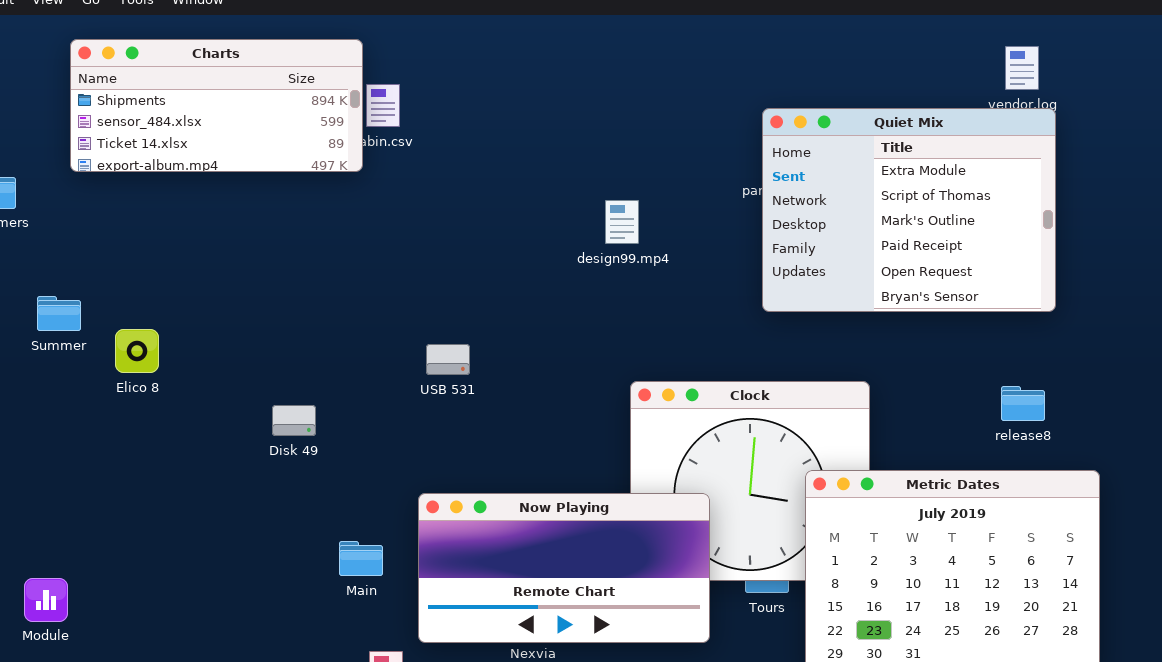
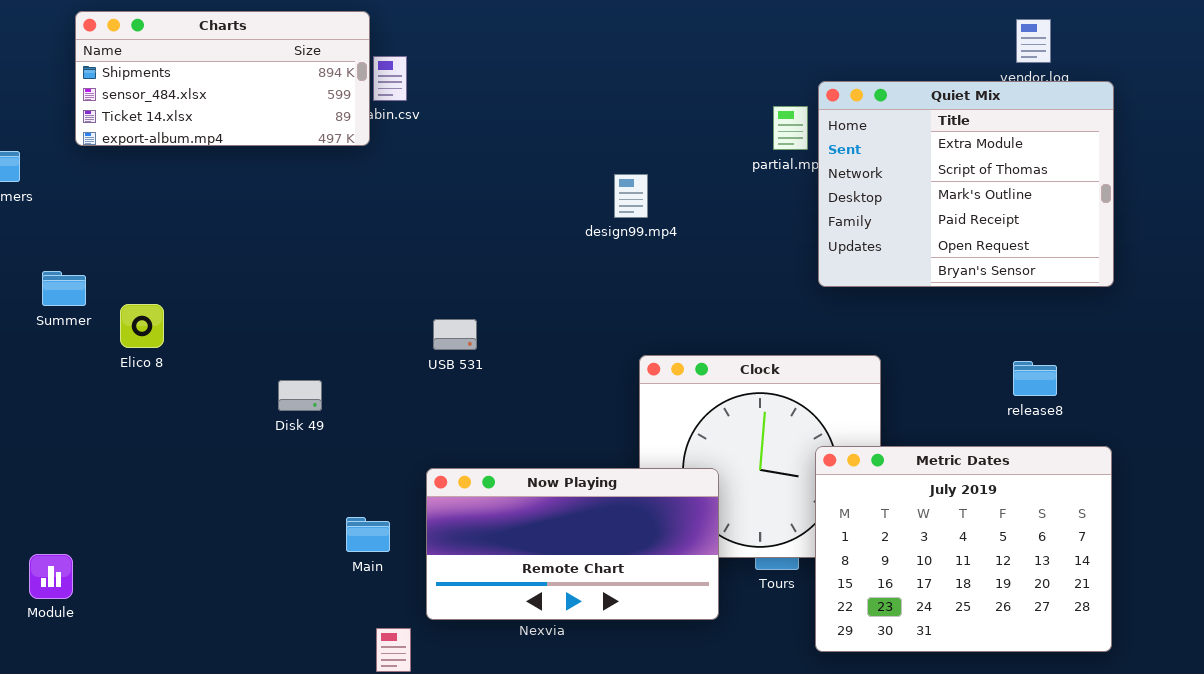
Quiet Mix: [762,108,1056,312] -> [818,81,1114,287], moved

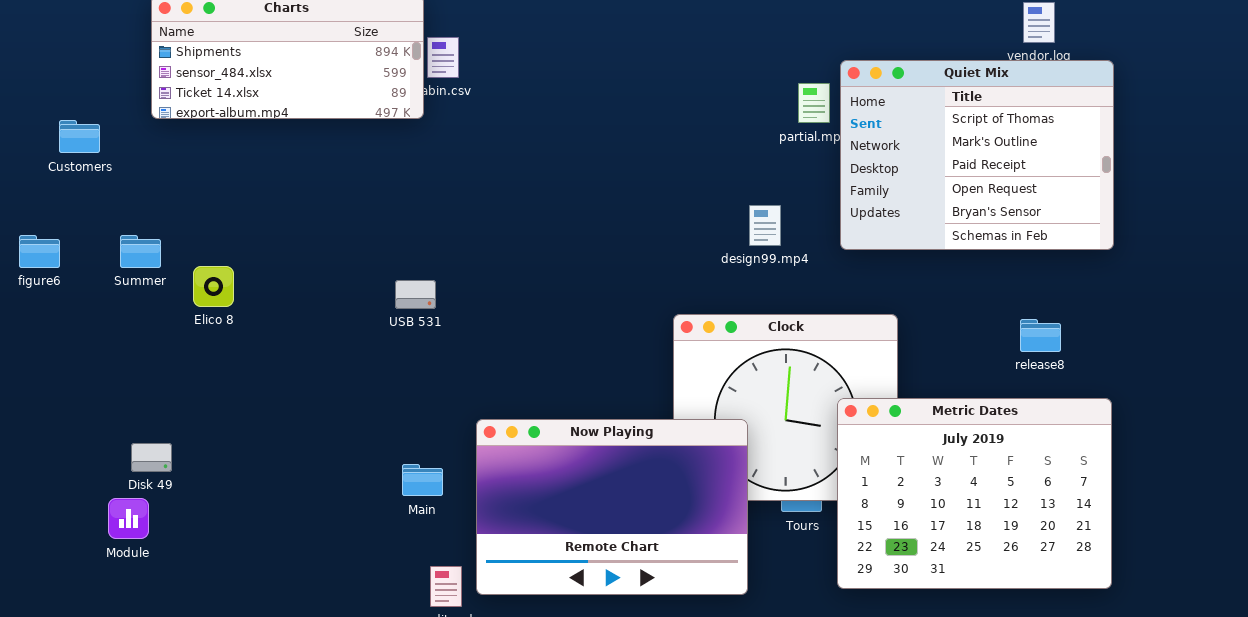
Quiet Mix: [818,81,1114,287] -> [840,60,1114,250], scrolled down 1 row
design99.mp4: [614,174,648,218] -> [749,205,781,246], moved
USB 531: [433,319,477,350] -> [395,280,436,309], moved
Disk 49: [278,380,322,411] -> [131,443,172,472], moved
Now Playing: [426,468,719,620] -> [476,419,748,595], resized

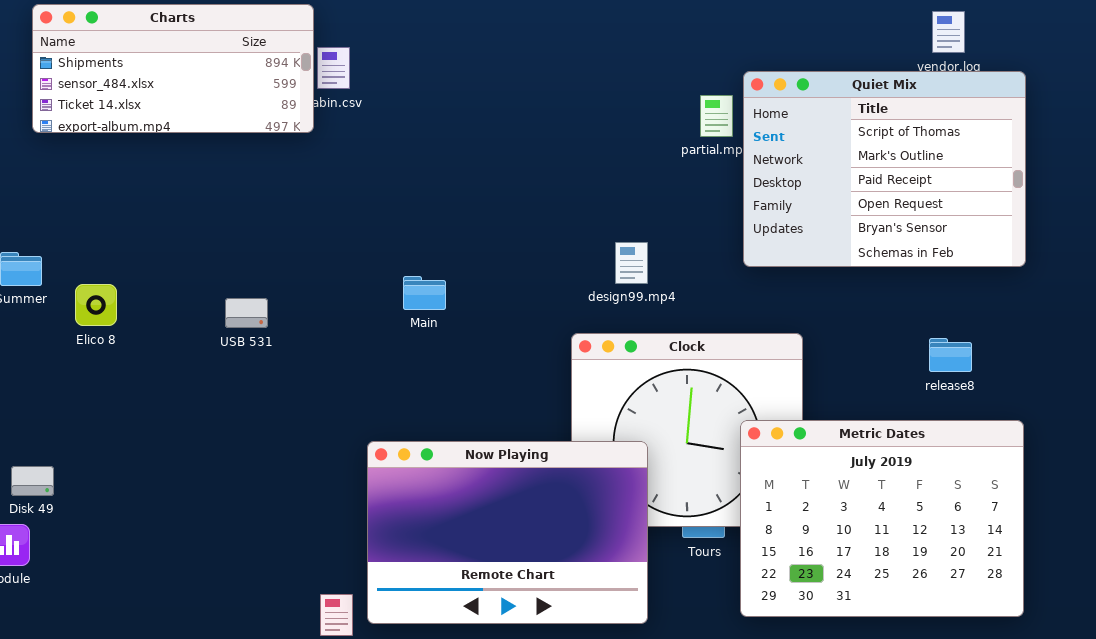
design99.mp4: [749,205,781,246] -> [615,242,648,284], moved
USB 531: [395,280,436,309] -> [225,298,268,328], moved
Main: [402,464,443,496] -> [403,276,446,310], moved

